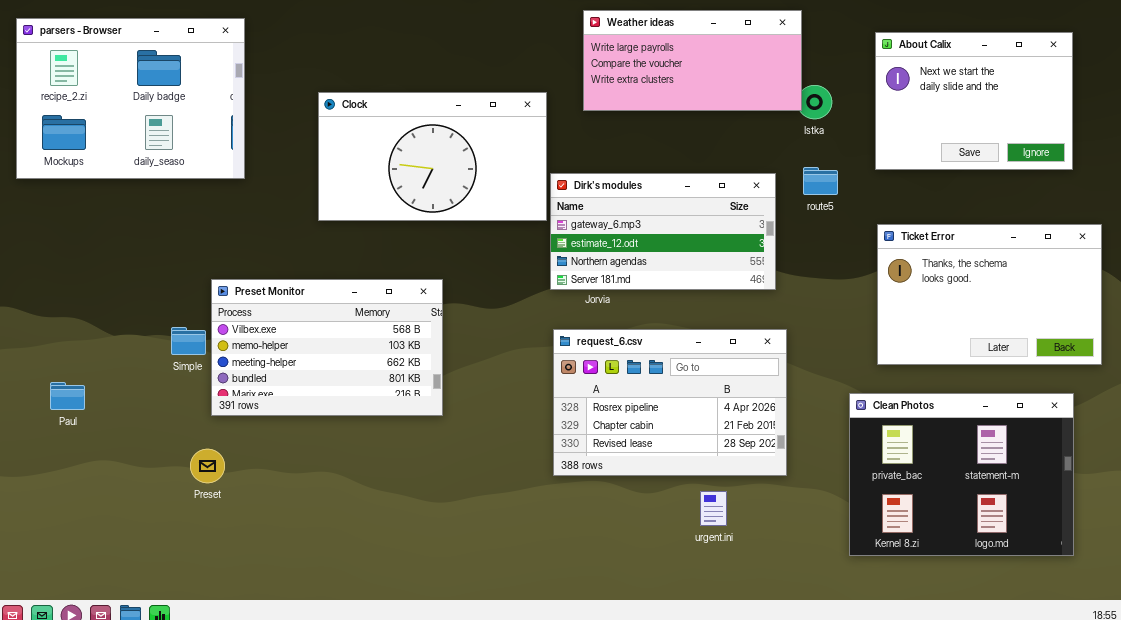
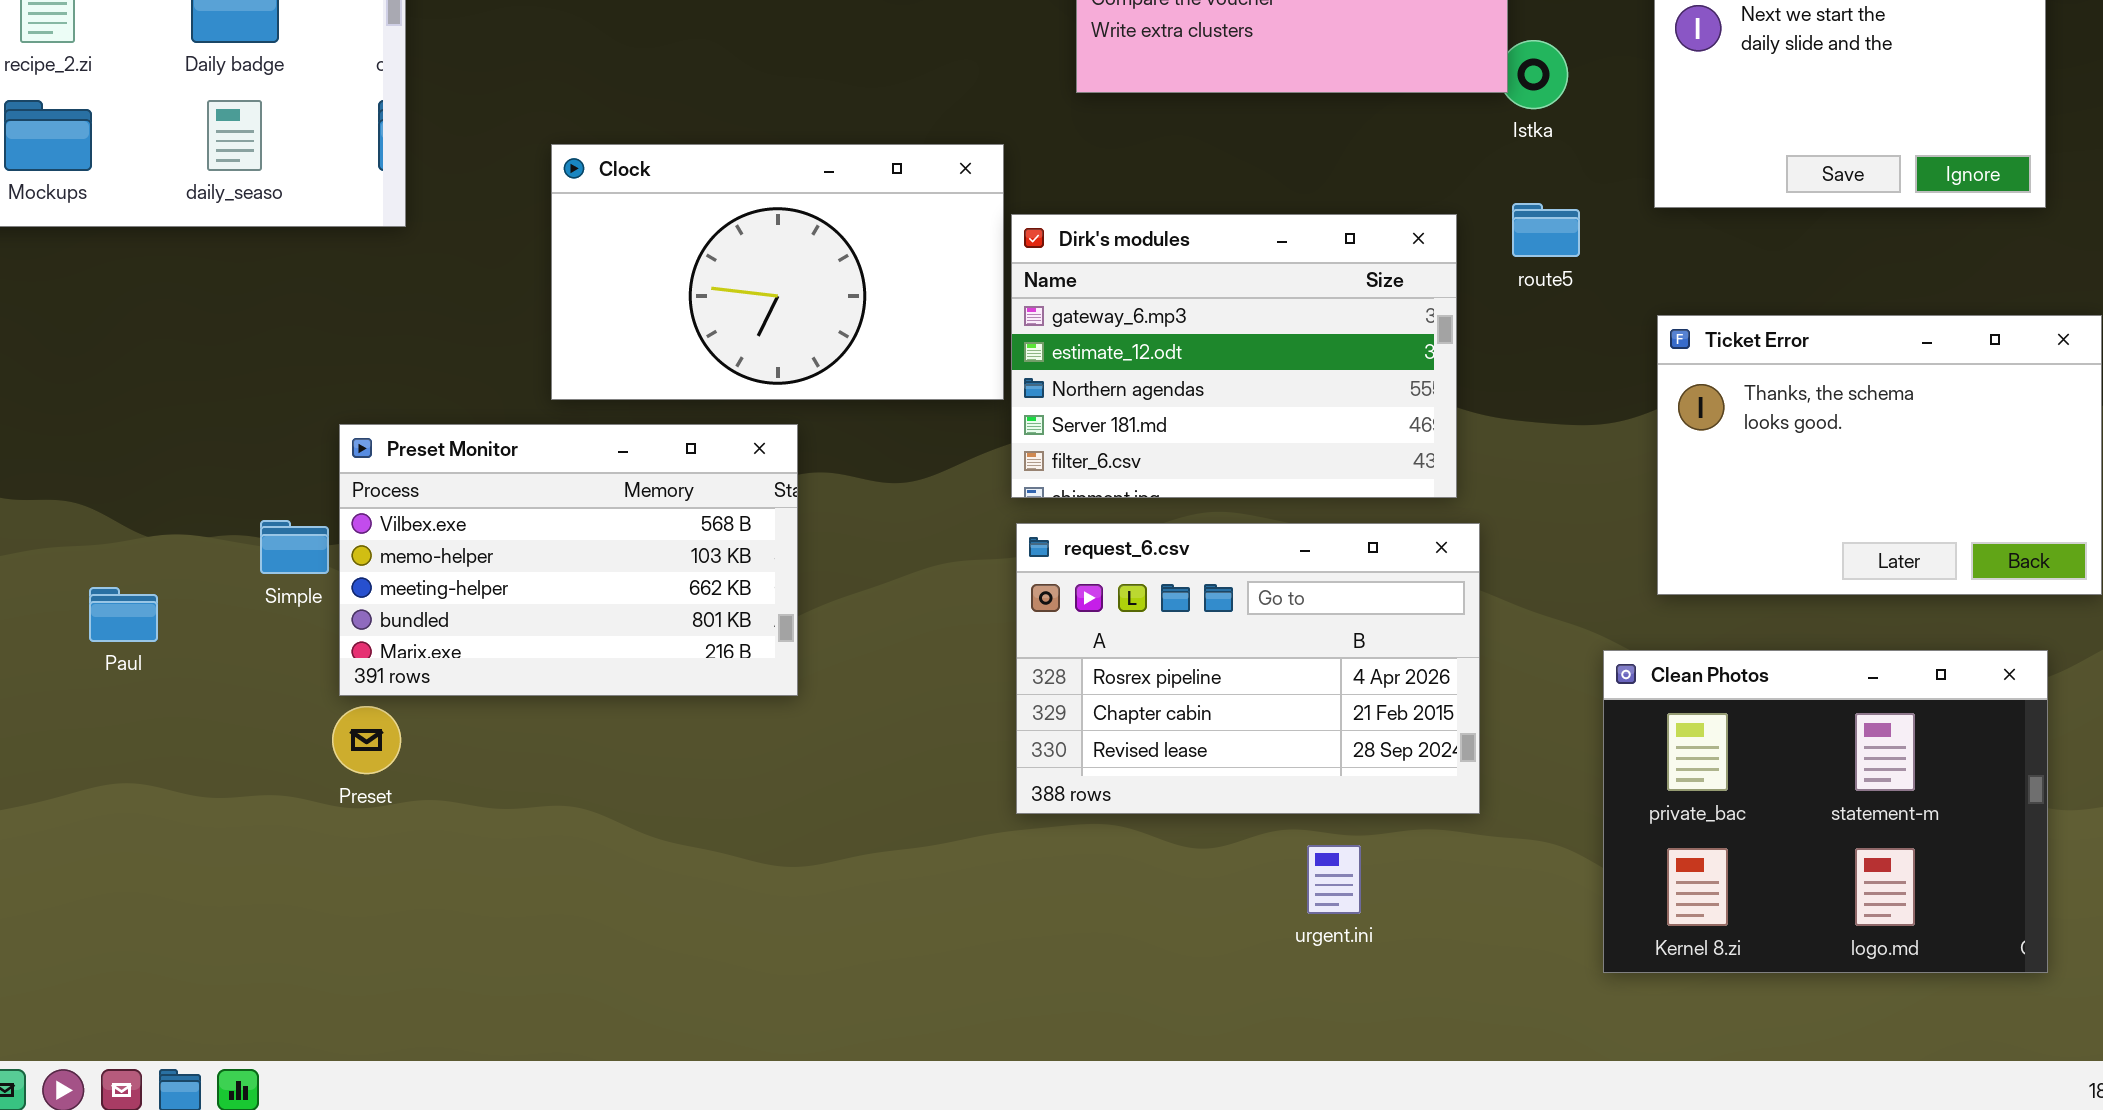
Clock: [318,92,547,221] -> [551,144,1004,400], moved
Dirk's modules: [550,173,776,290] -> [1011,214,1457,498], resized
Paul: [50,382,85,410] -> [89,587,158,642], moved
Preset: [190,449,225,483] -> [332,706,401,774], moved

